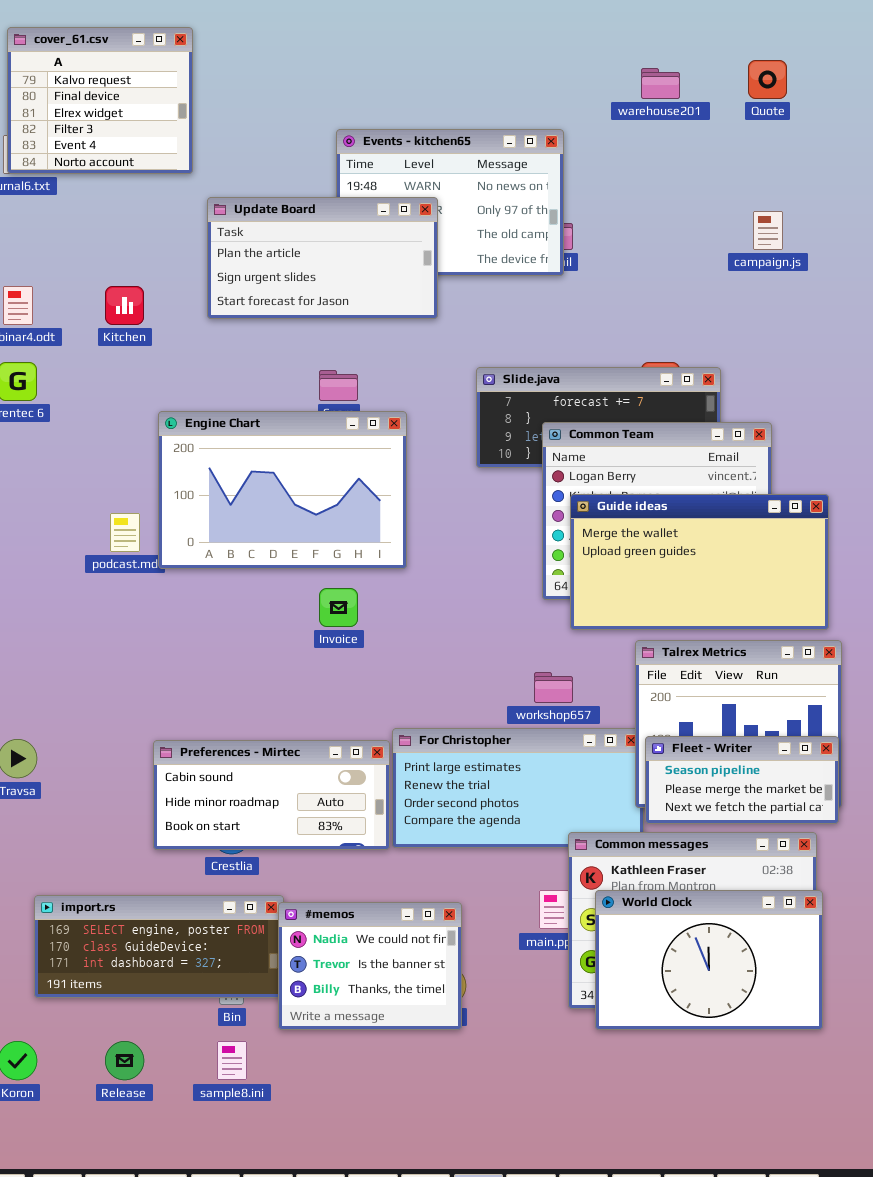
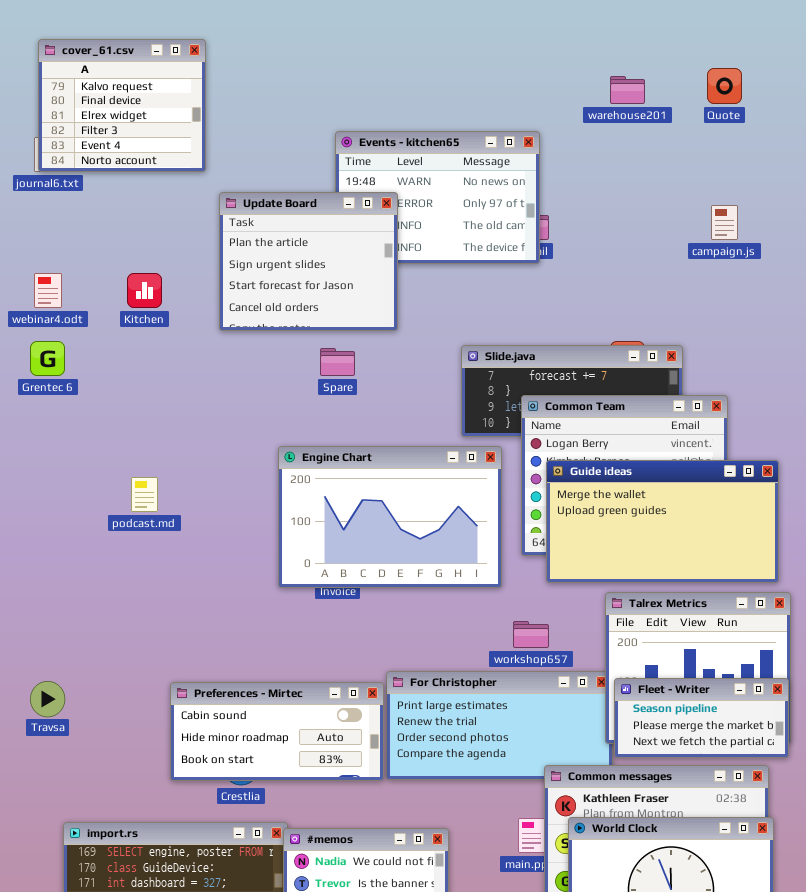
Update Board: [207,197,438,319] -> [219,192,398,331], resized
Engine Chart: [158,411,407,569] -> [278,446,502,588], moved

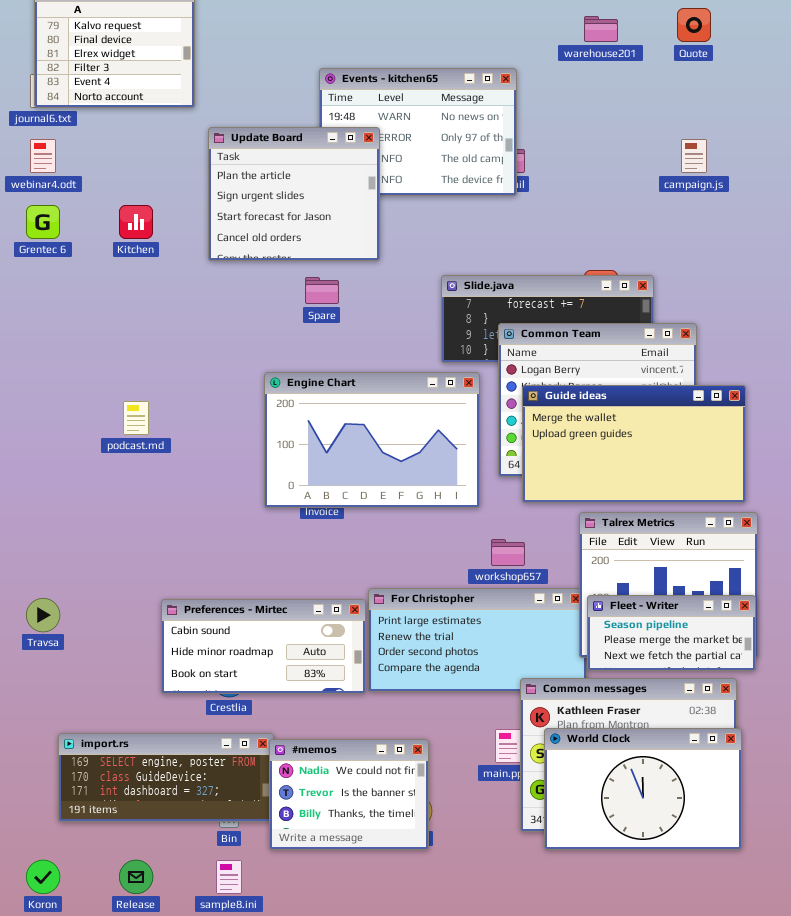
webinar4.odt: [34,273,62,308] -> [30,139,56,173], moved
Grentec 6: [30,341,65,376] -> [26,205,60,239], moved

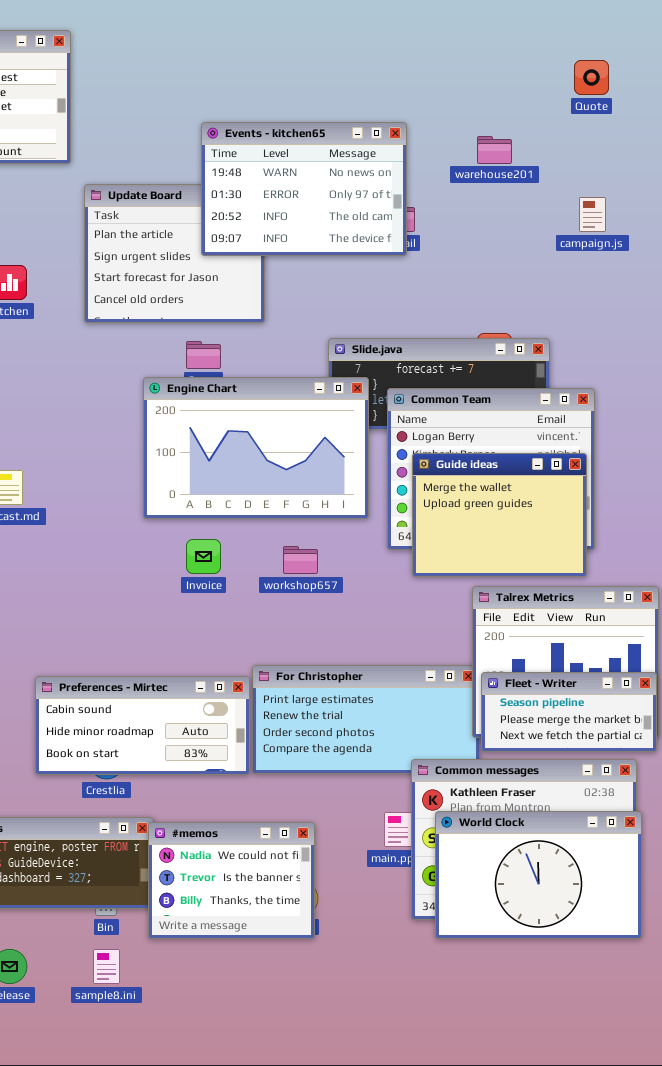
warehouse201: [584,16,618,42] -> [477,136,512,164], moved
Events - kitchen65: [319,68,517,196] -> [201,122,407,256], raised
Engine Chart: [264,372,480,508] -> [143,377,369,519], moved
Guide ideas: [522,385,746,503] -> [412,453,587,577], resized
workshop657: [491,539,525,566] -> [283,546,318,574], moved

